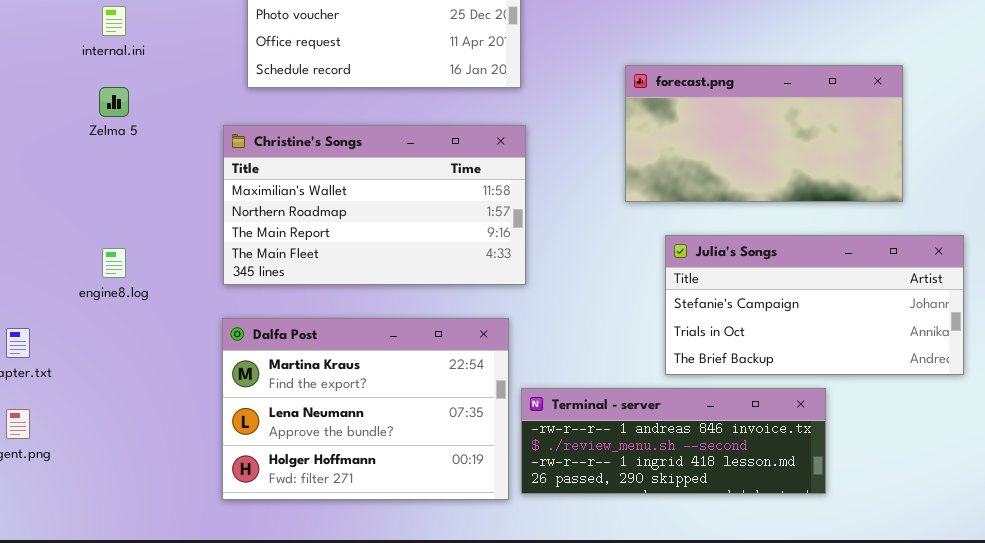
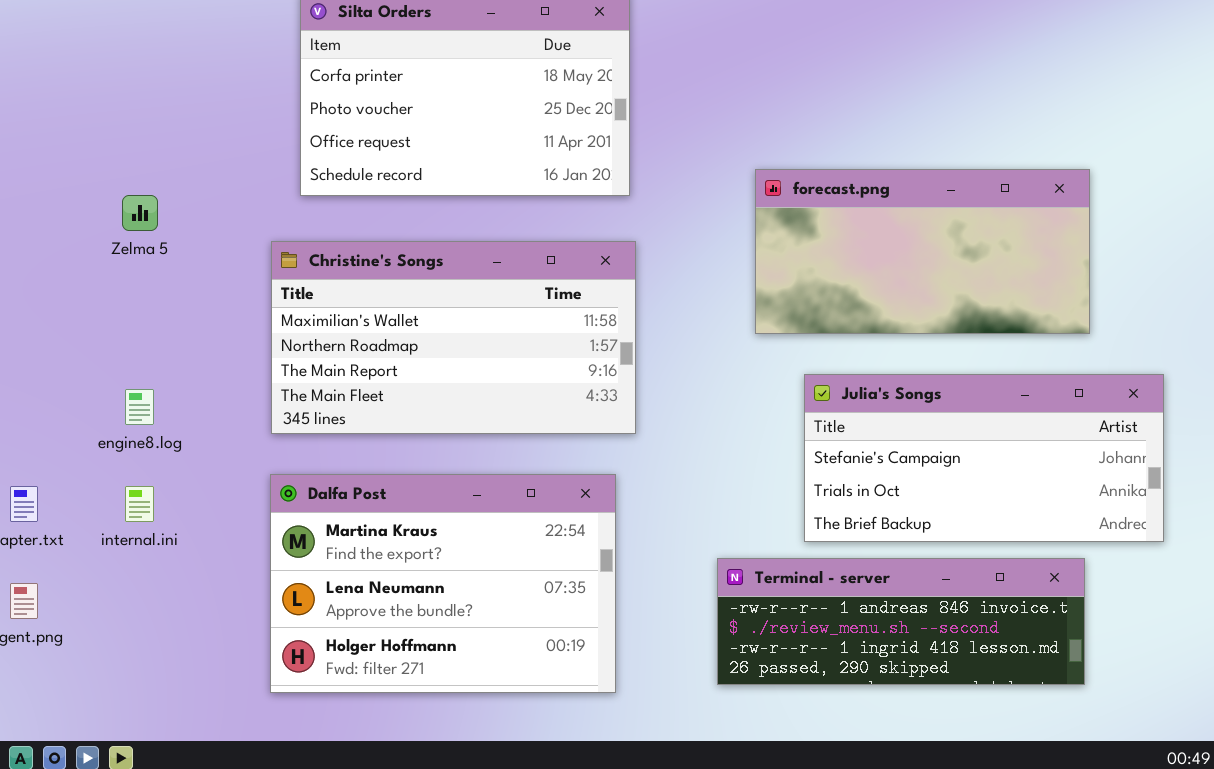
internal.ini: [102,6,126,36] -> [125,486,154,522], moved
Terminal - server: [521,388,826,494] -> [717,558,1085,685], moved

